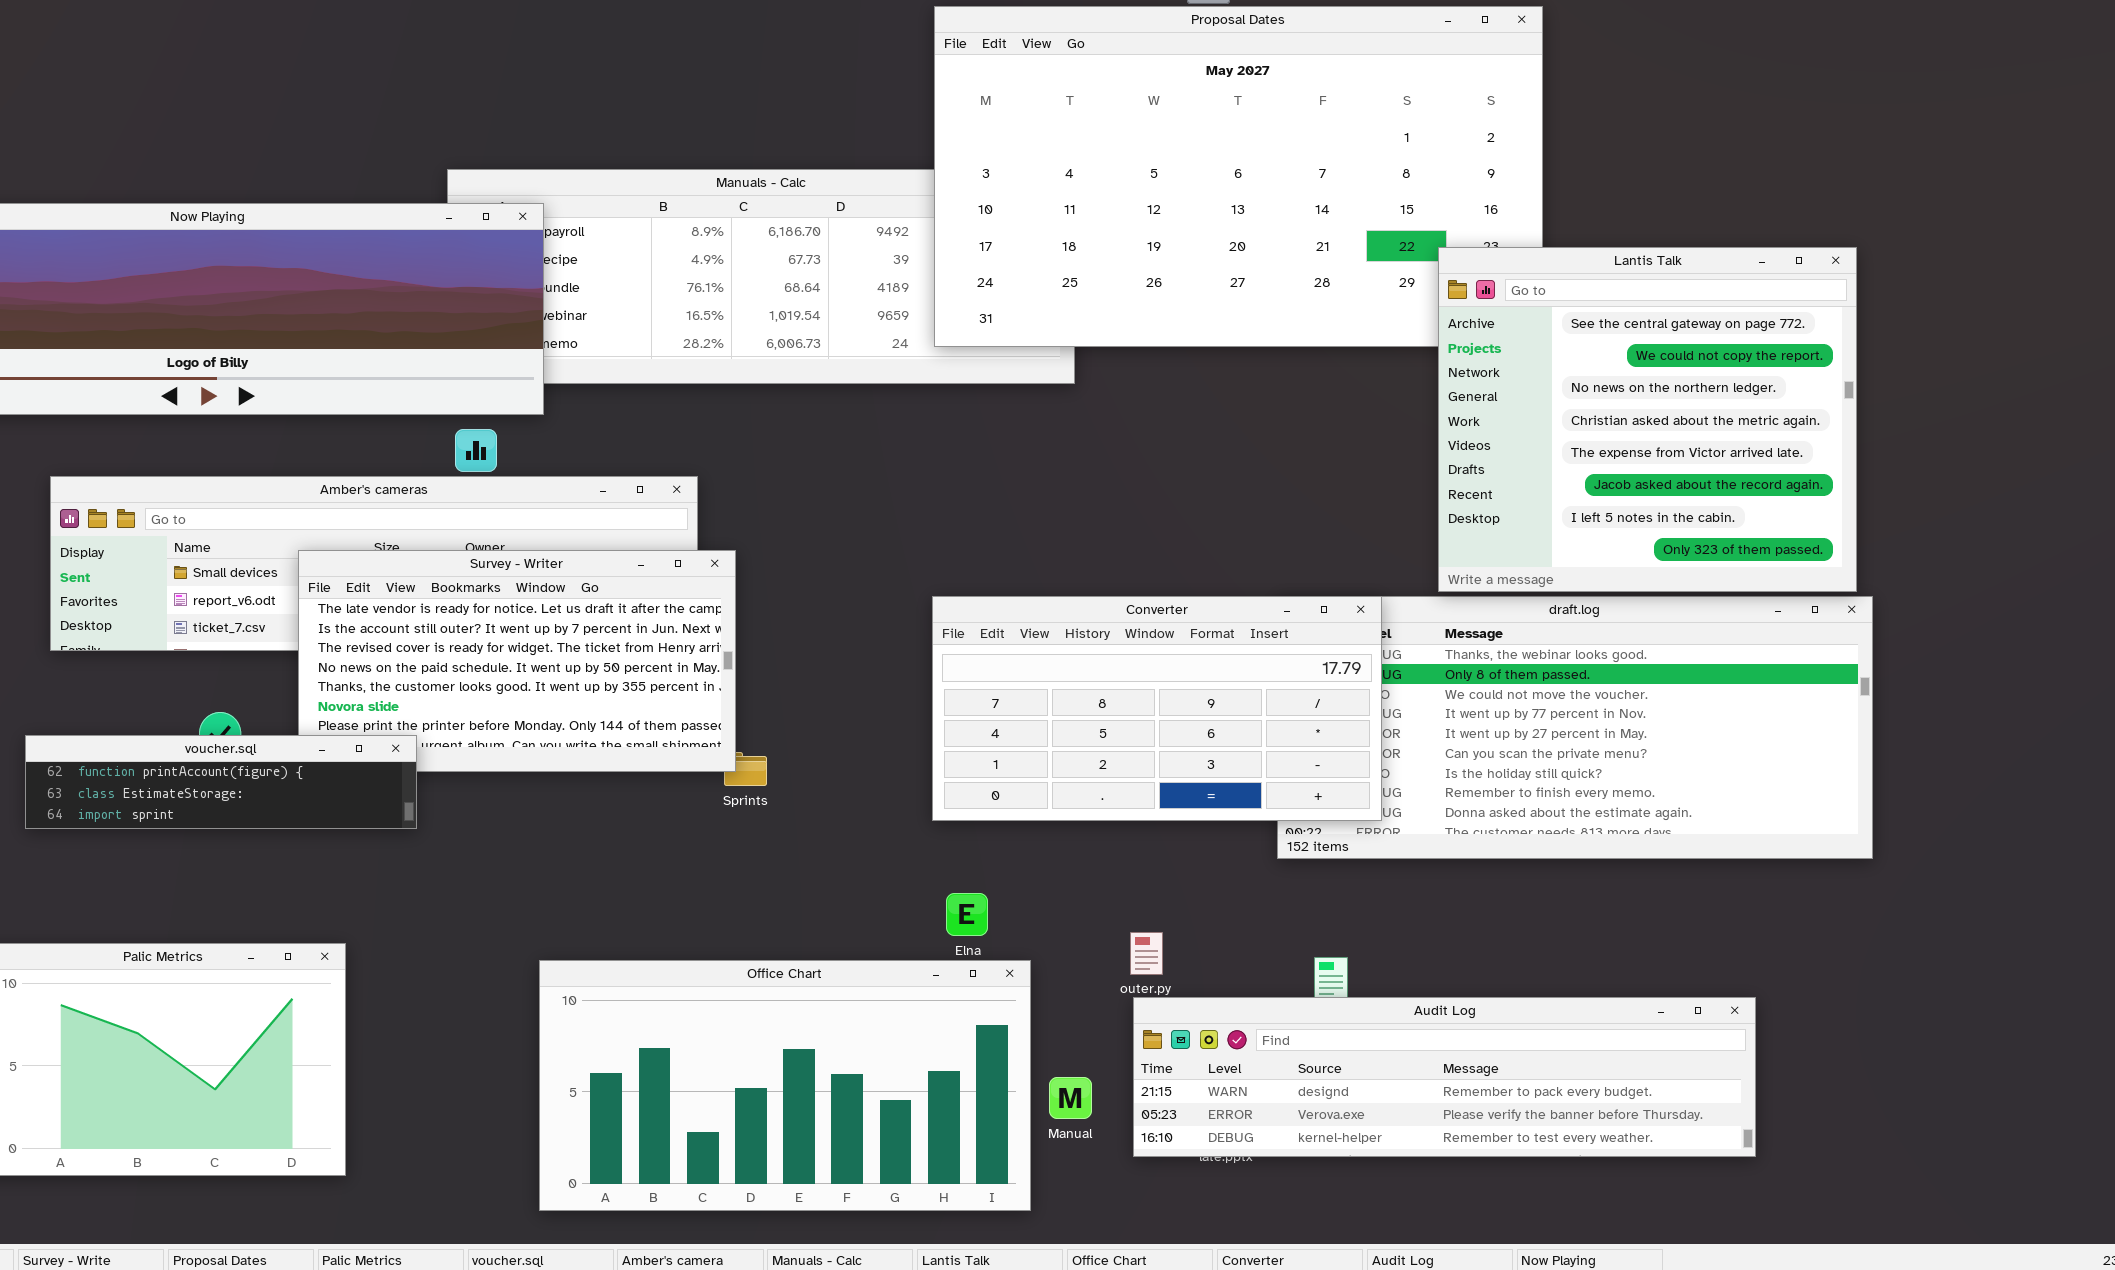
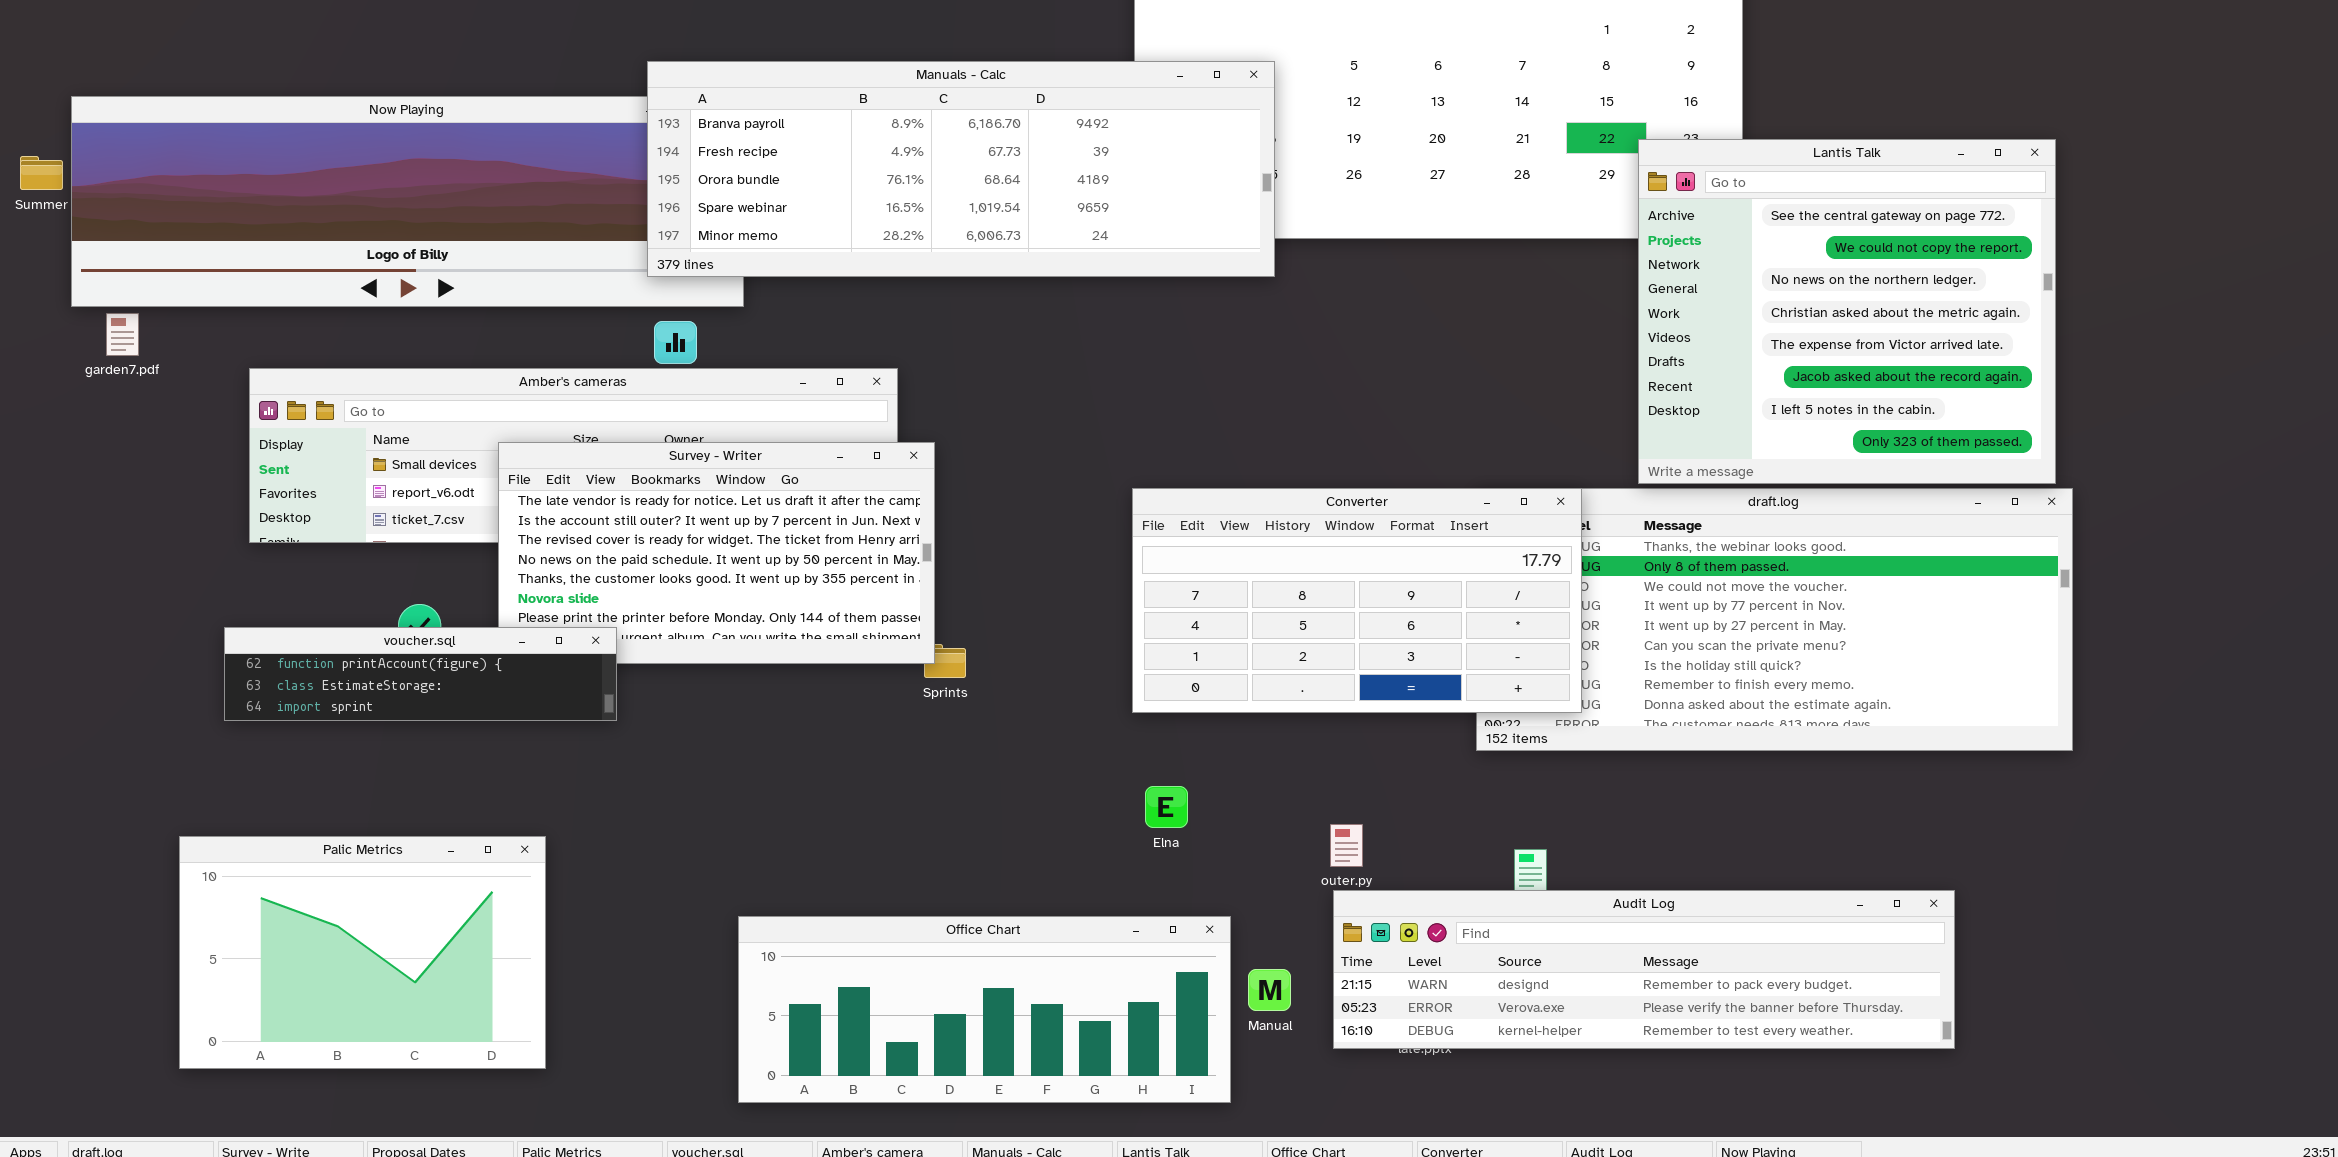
Manuals - Calc: [447,169,1075,384] -> [647,61,1275,277], raised
Office Chart: [539,960,1031,1211] -> [738,916,1231,1103], resized

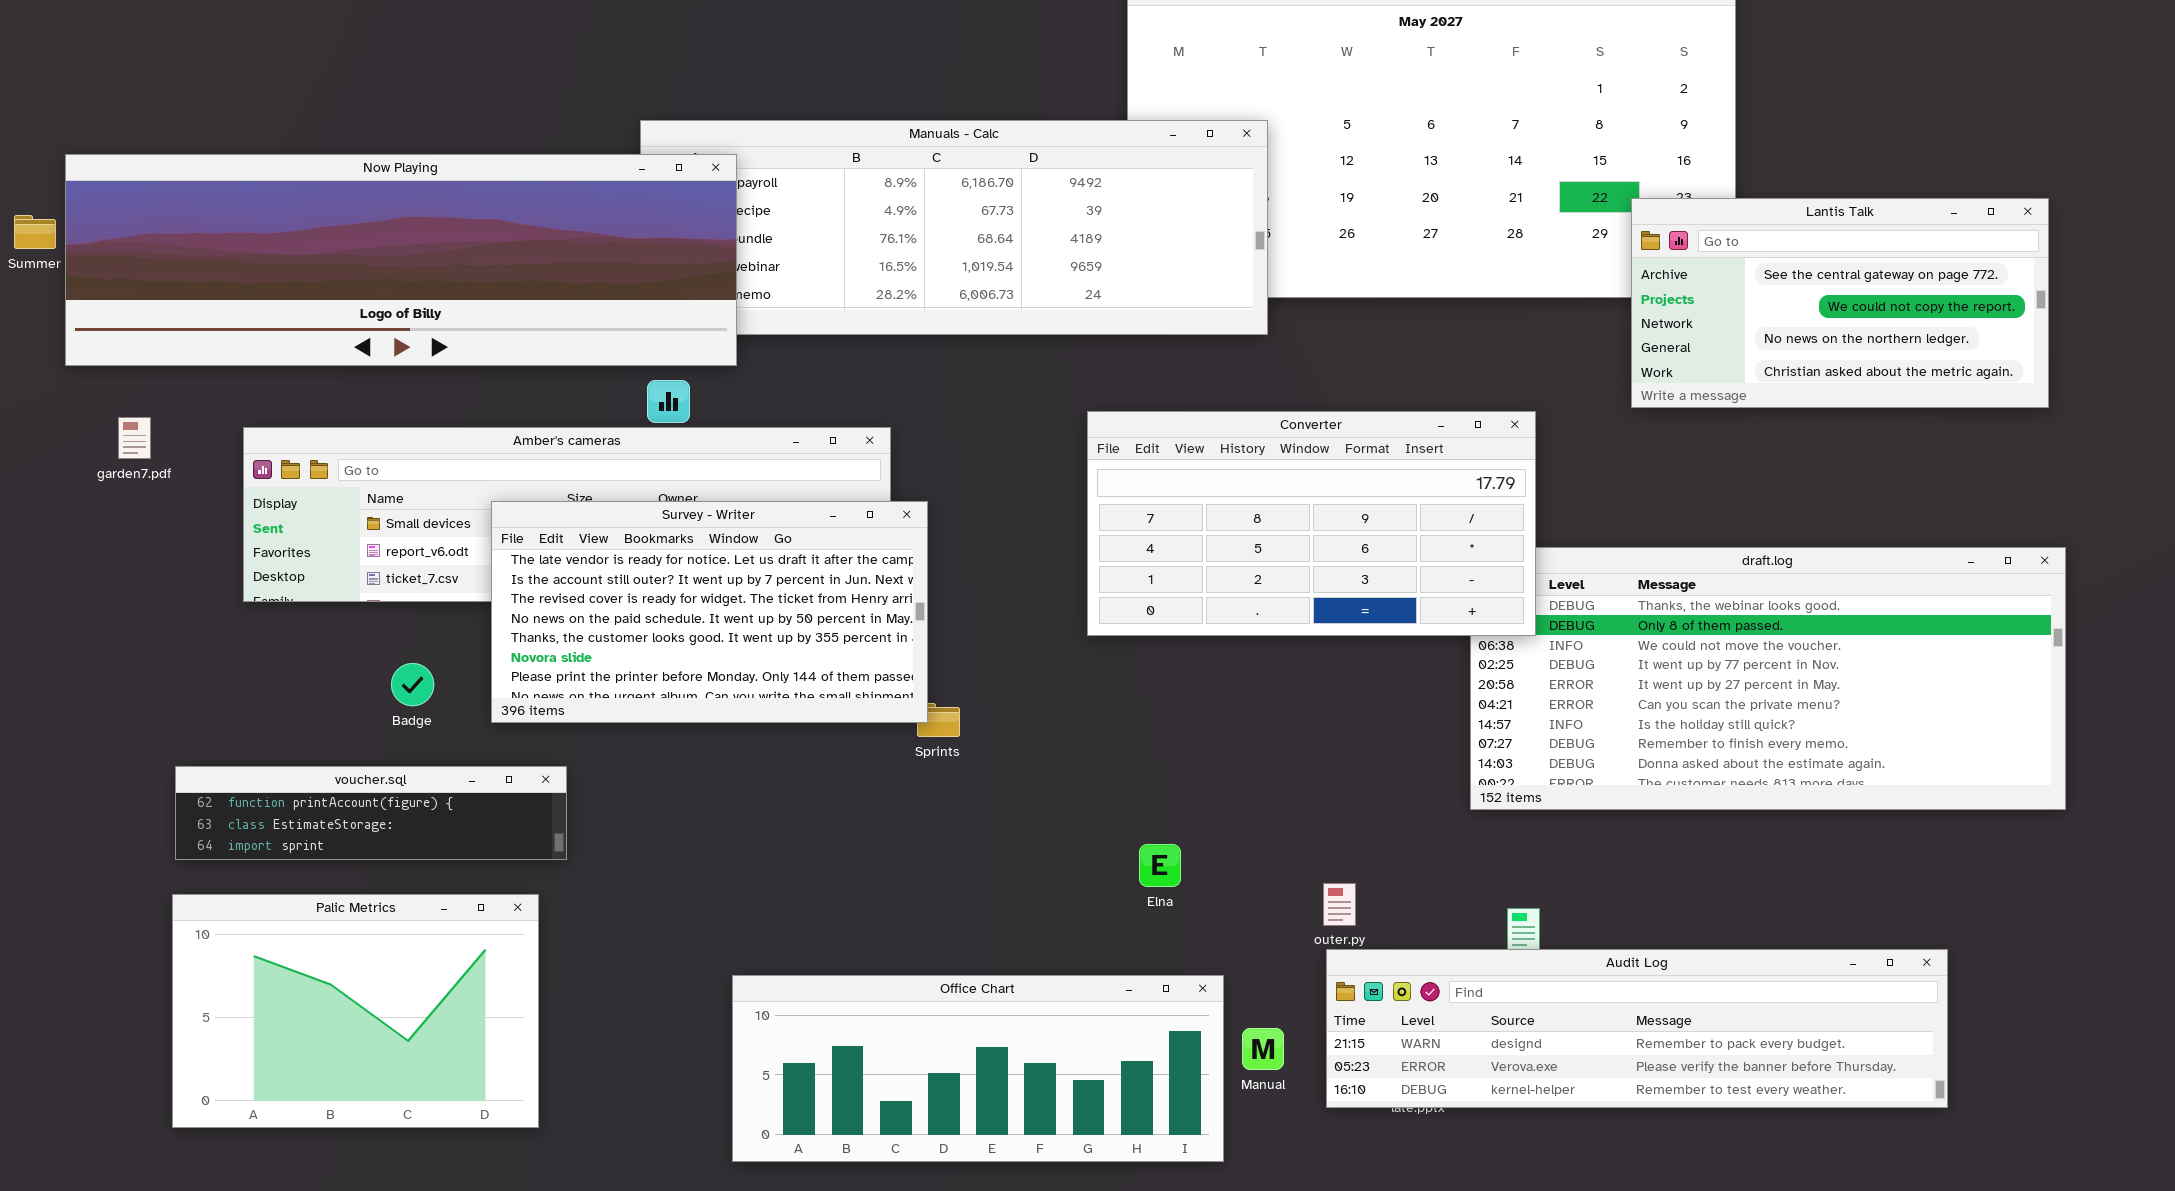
Now Playing: [71,96,744,307] -> [65,154,737,366], raised
Lantis Talk: [1638,139,2056,484] -> [1631,198,2049,408], resized
garden7.pdf: [106,313,139,356] -> [118,417,151,459], moved
Converter: [1132,488,1582,713] -> [1087,411,1536,636], moved
voucher.sql: [224,627,617,721] -> [175,766,567,860], moved

